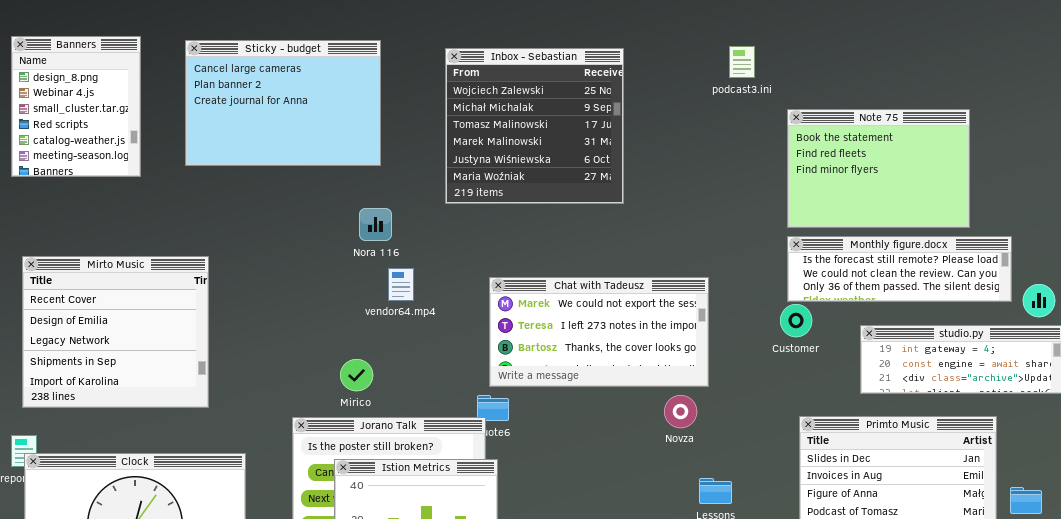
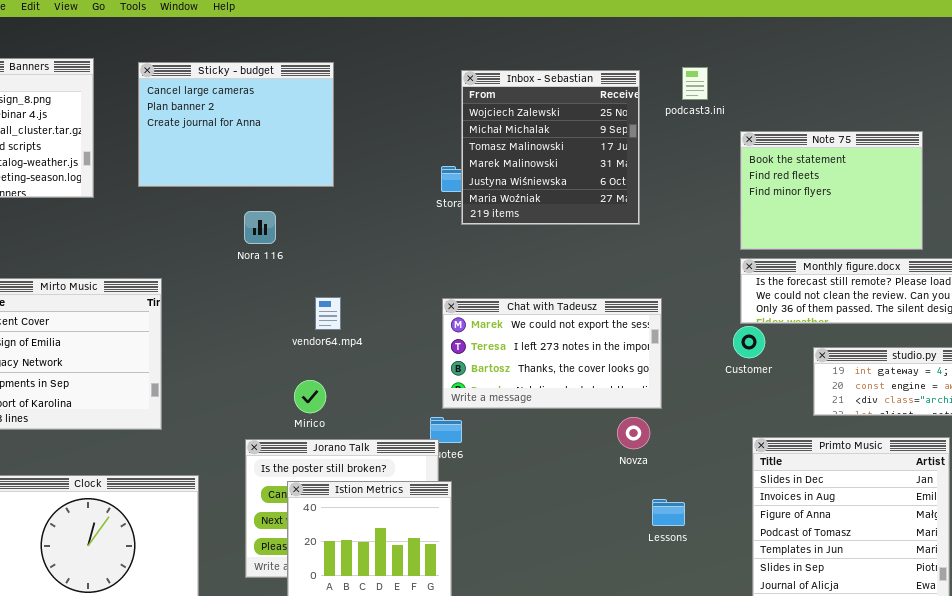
Inbox - Sebastian: [445,48,624,204] -> [461,70,640,225], moved
Nora 116: [359,208,392,241] -> [244,211,276,244], moved
vendor64.mp4: [388,268,414,301] -> [315,297,341,330], moved

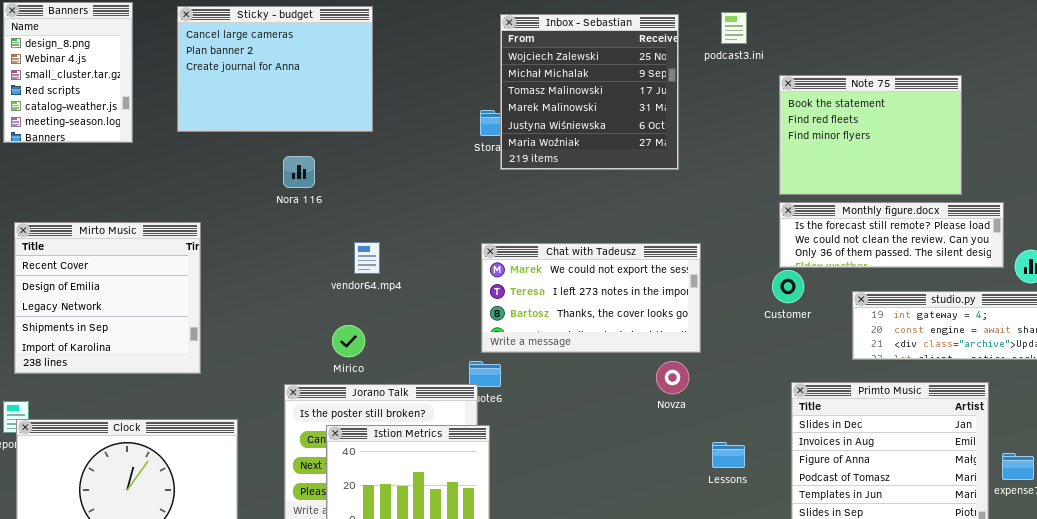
Lessons: [652,499,685,526] -> [712,442,745,468], moved

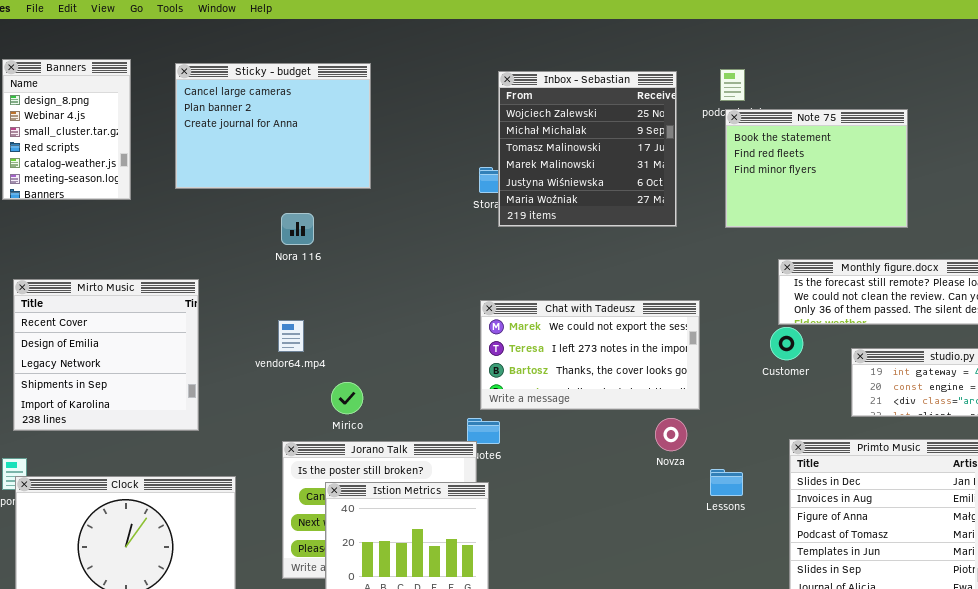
Note 75: [779,75,962,195] -> [725,109,908,228], moved
vendor64.mp4: [354,242,380,274] -> [278,320,304,352], moved
Lessons: [712,442,745,468] -> [710,469,743,496], moved

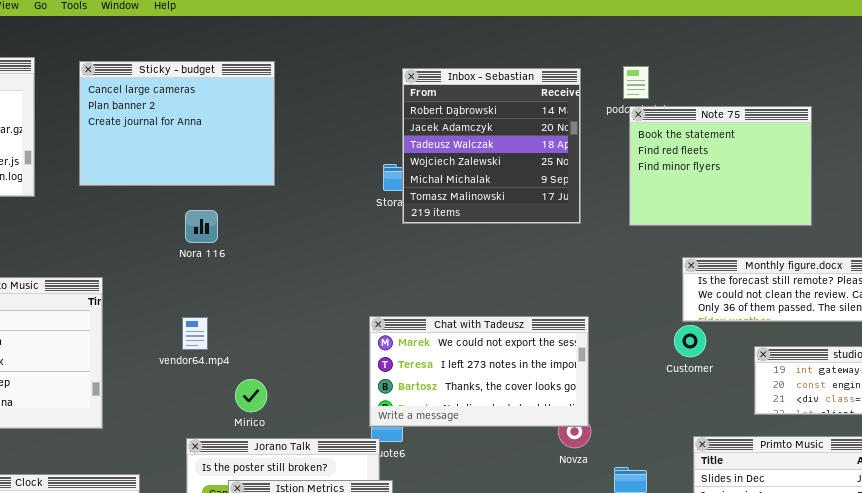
Inbox - Sebastian: [498,71,677,227] -> [402,68,581,224], scrolled up 3 rows
Chat with Tadeusz: [480,300,700,410] -> [369,316,589,427], moved

